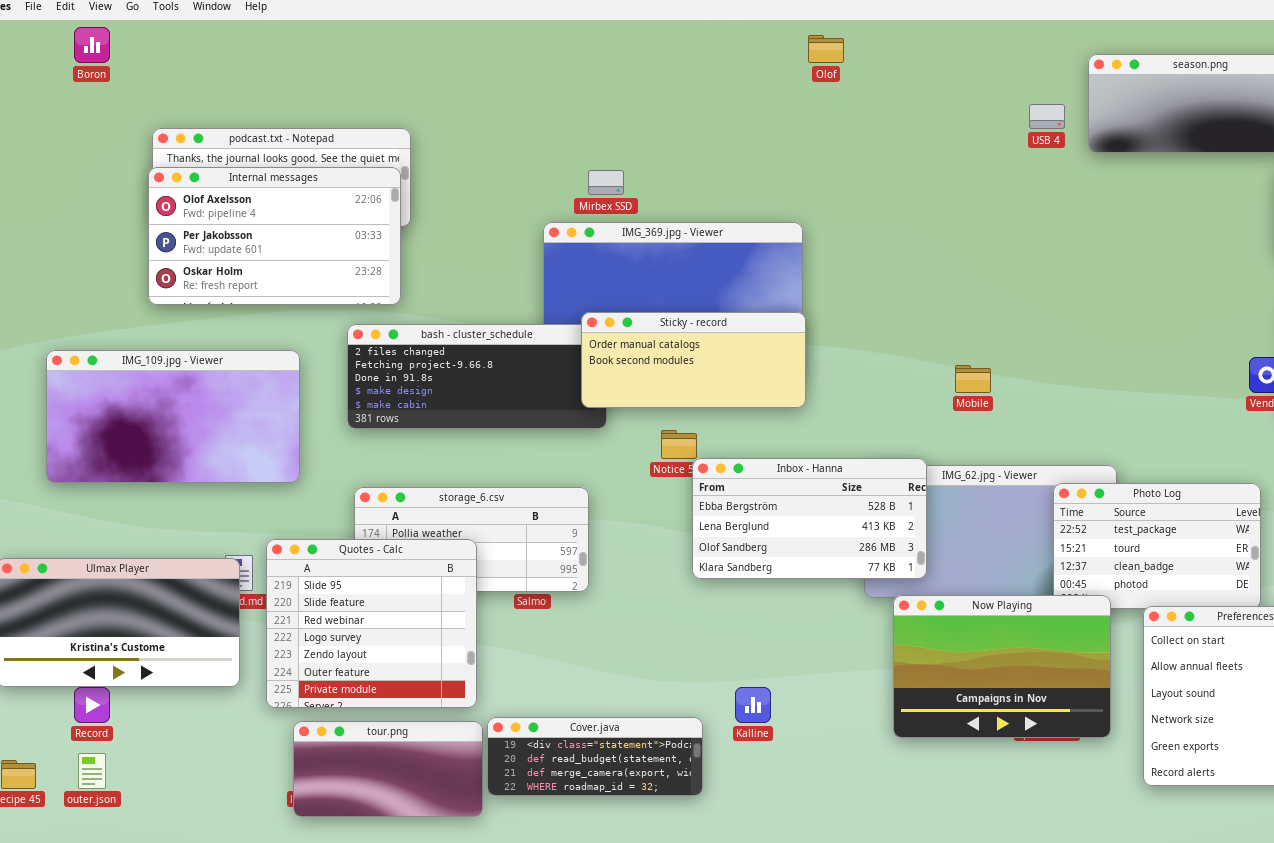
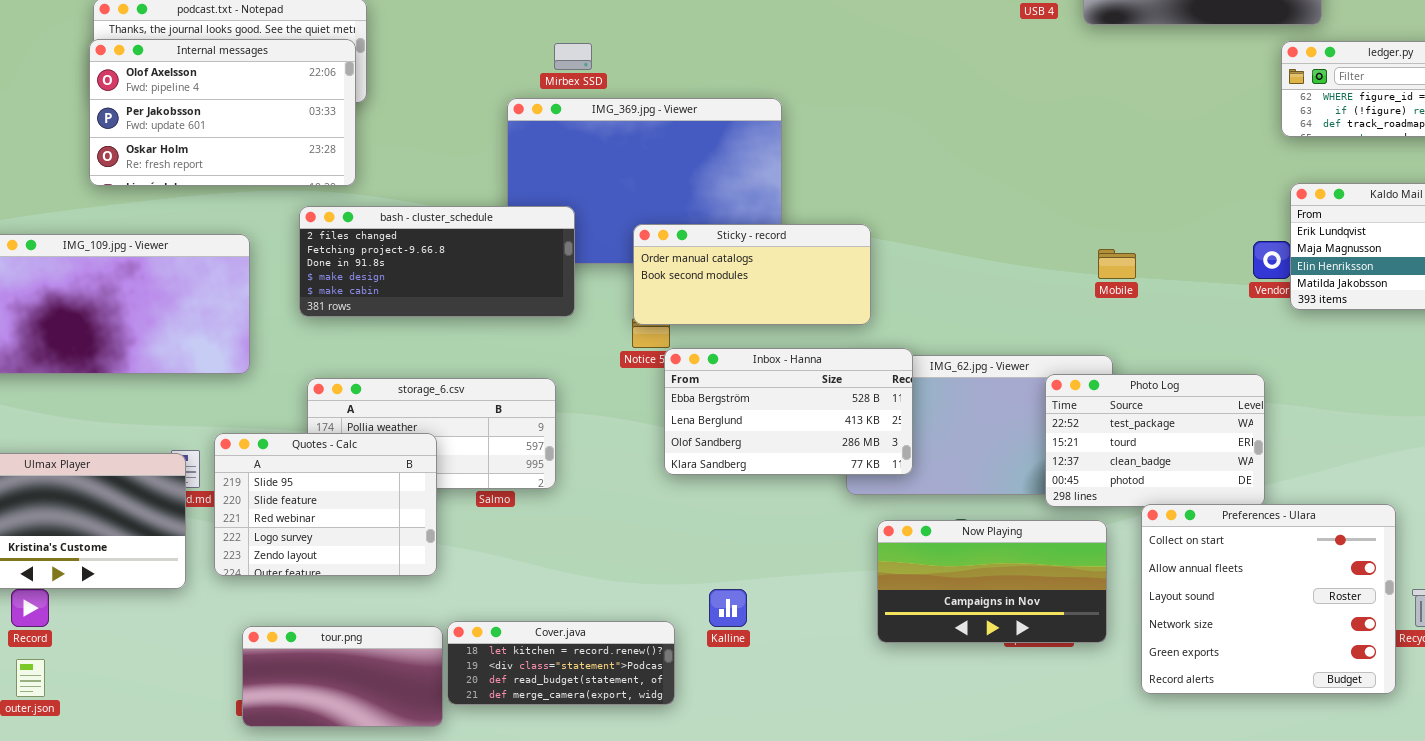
Sticky - record: [581,312,806,408] -> [633,224,871,325], moved
Mobile: [955,365,991,393] -> [1098,249,1136,279], moved
Quotes - Calc: [266,539,477,708] -> [214,433,437,576], resized
Now Playing: [893,595,1111,738] -> [877,520,1107,643], resized
Cover.java: [487,717,703,796] -> [447,621,675,705], scrolled up 1 row

